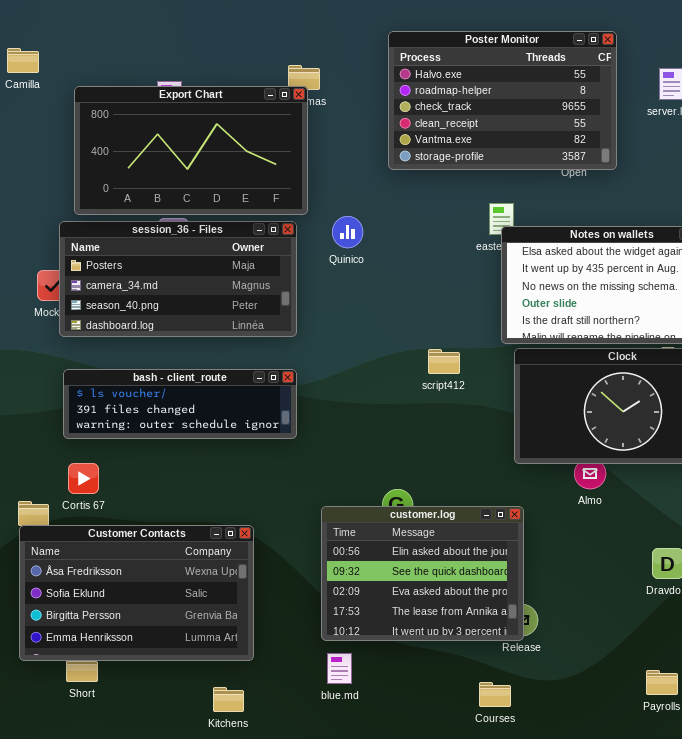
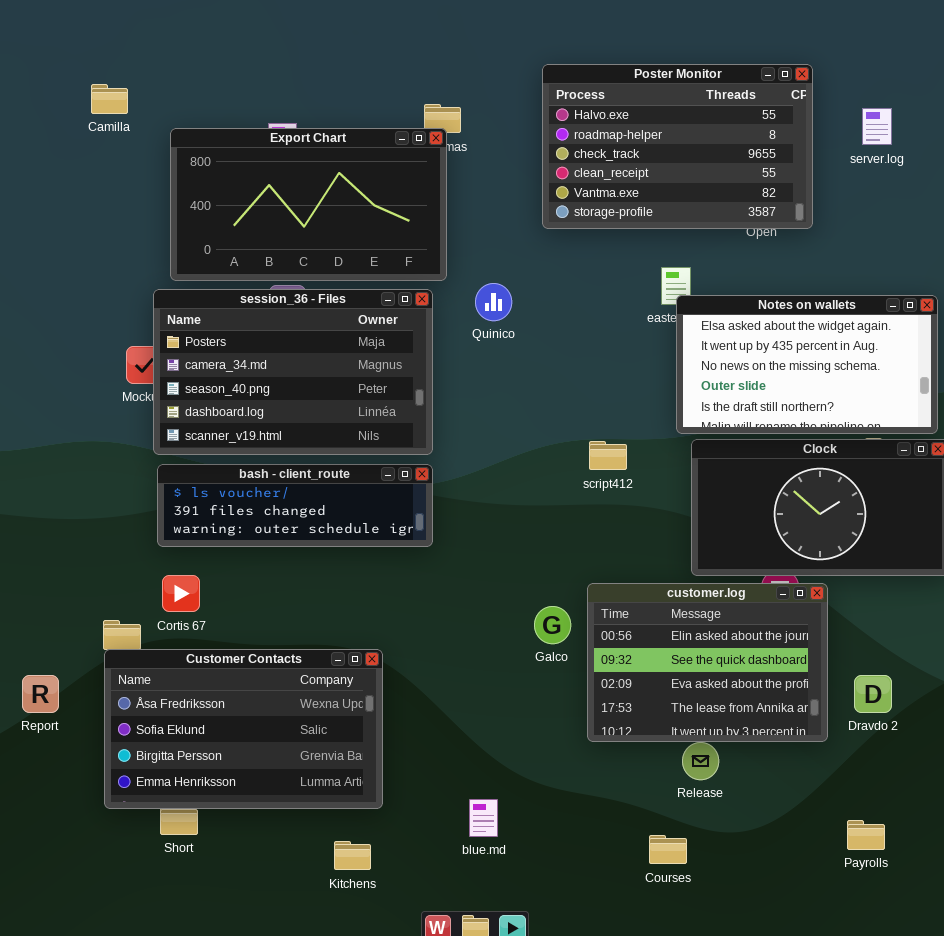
session_36 - Files: [59,221,297,337] -> [153,289,433,455], resized
customer.log: [321,506,524,641] -> [587,583,828,742], moved

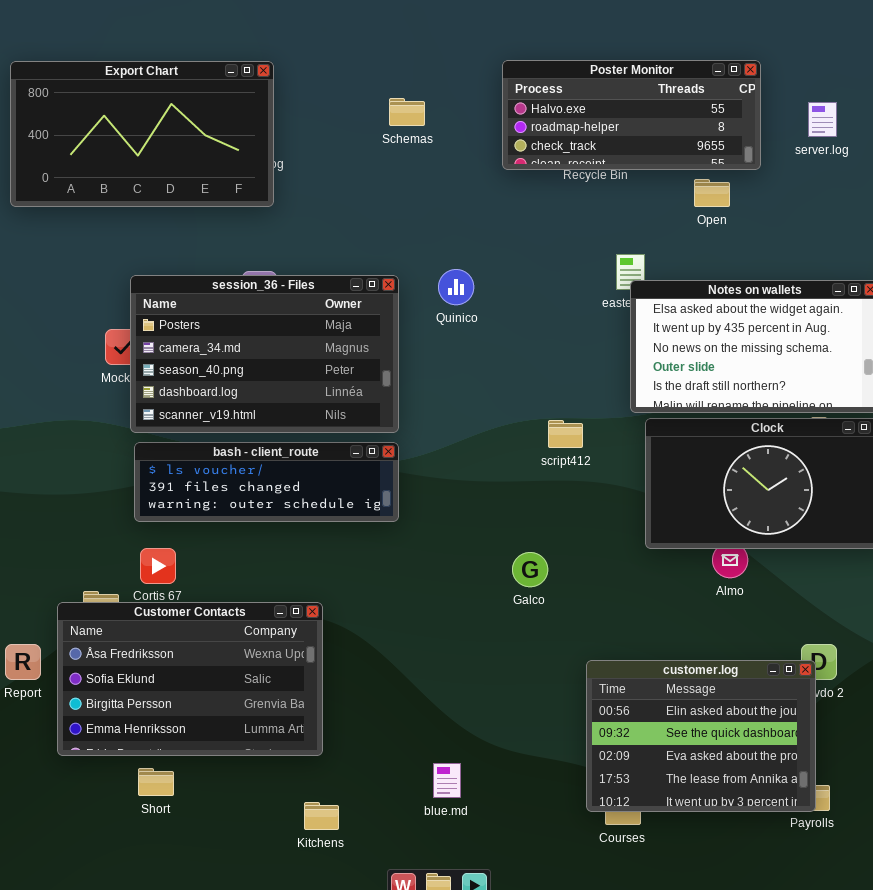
Poster Monitor: [542,64,813,229] -> [502,60,761,170], resized
Export Chart: [170,128,447,281] -> [10,61,274,207], moved
customer.log: [587,583,828,742] -> [586,660,816,812], moved
Galco: [534,606,571,644] -> [512,552,548,587], moved
Customer Contacts: [104,649,383,809] -> [57,602,323,756], moved

